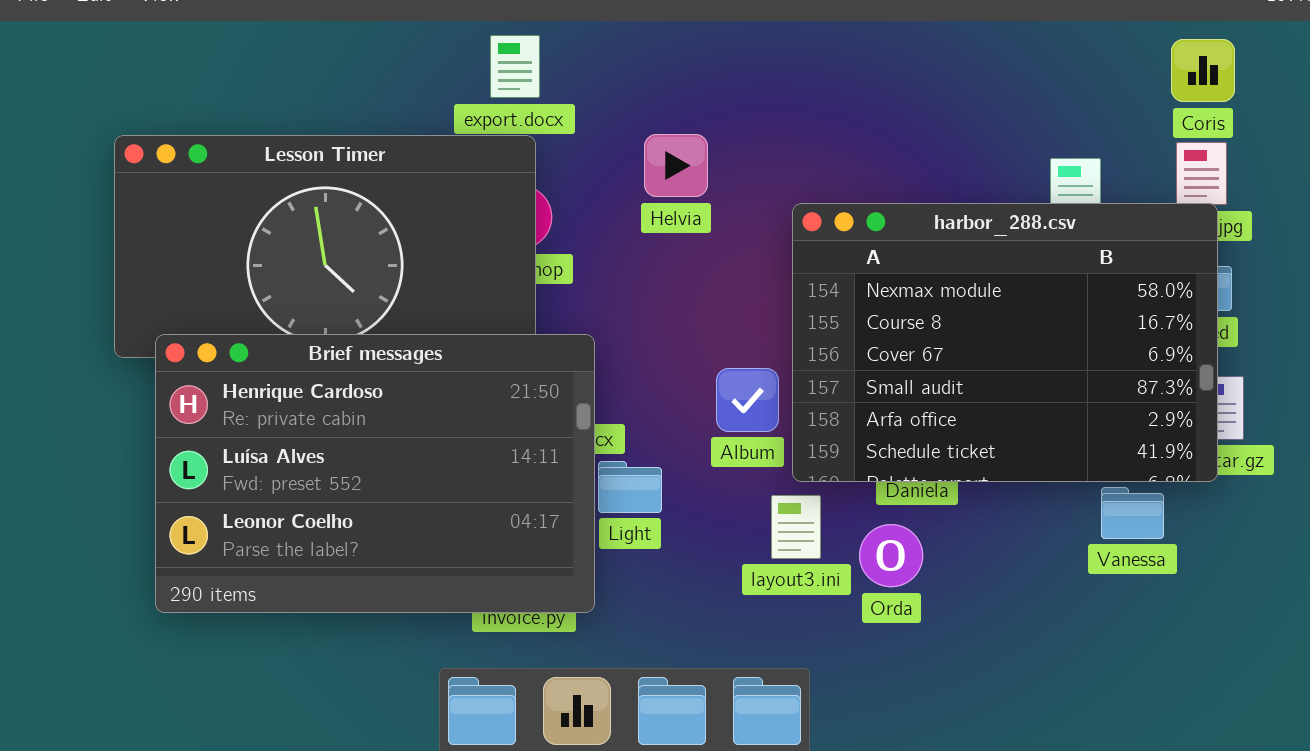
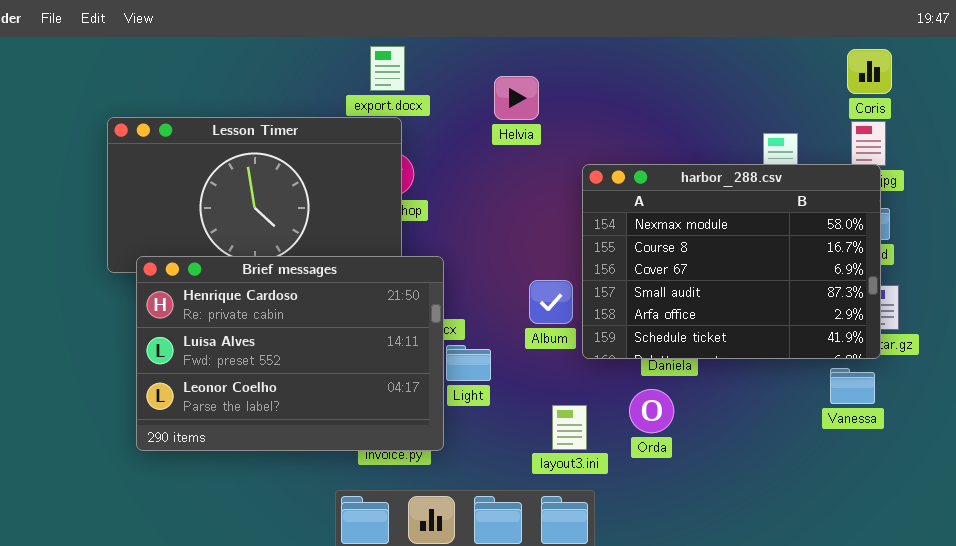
Helvia: [644,134,708,197] -> [494,76,539,120], moved
Vanessa: [1101,487,1164,539] -> [830,368,875,404], moved
layout3.ini: [771,495,821,559] -> [552,405,587,450], moved

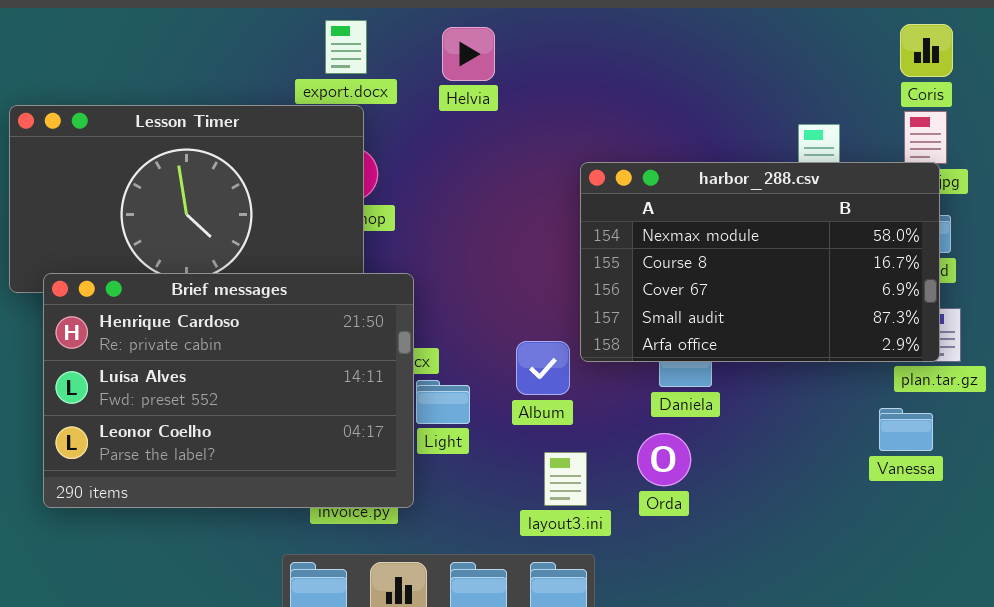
Helvia: [494,76,539,120] -> [442,27,495,81], moved
harbor_288.csv: [582,164,881,359] -> [580,162,940,362], resized
Album: [529,280,573,324] -> [516,341,570,395], moved

